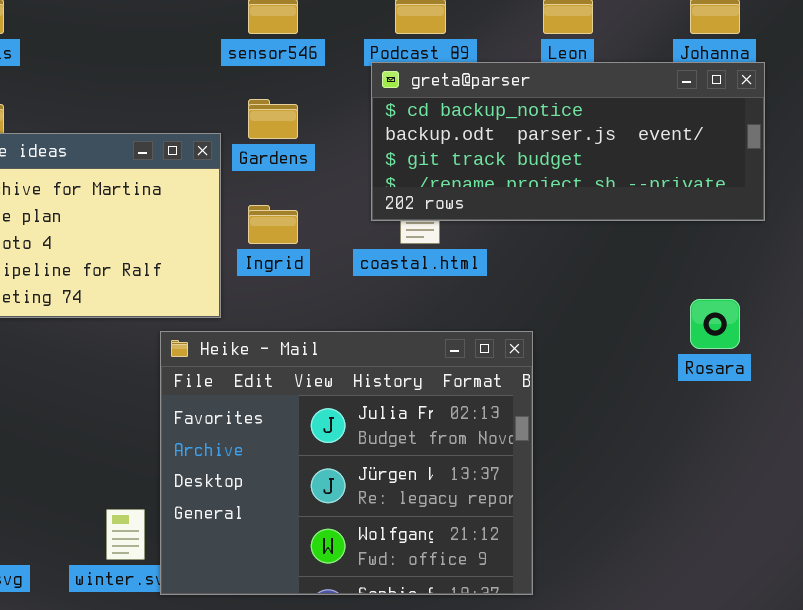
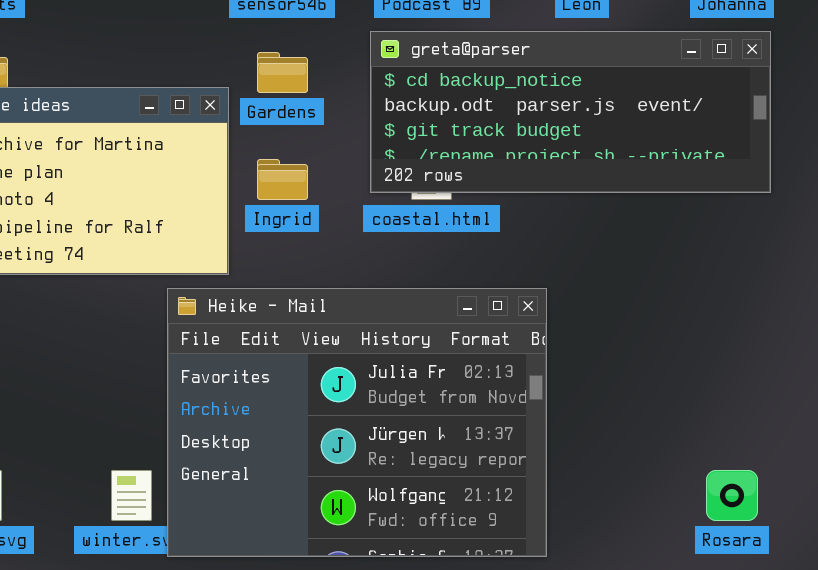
greta@parser: [371,62,765,221] -> [370,31,771,193], moved
Rosara: [690,299,740,349] -> [706,470,758,521], moved

